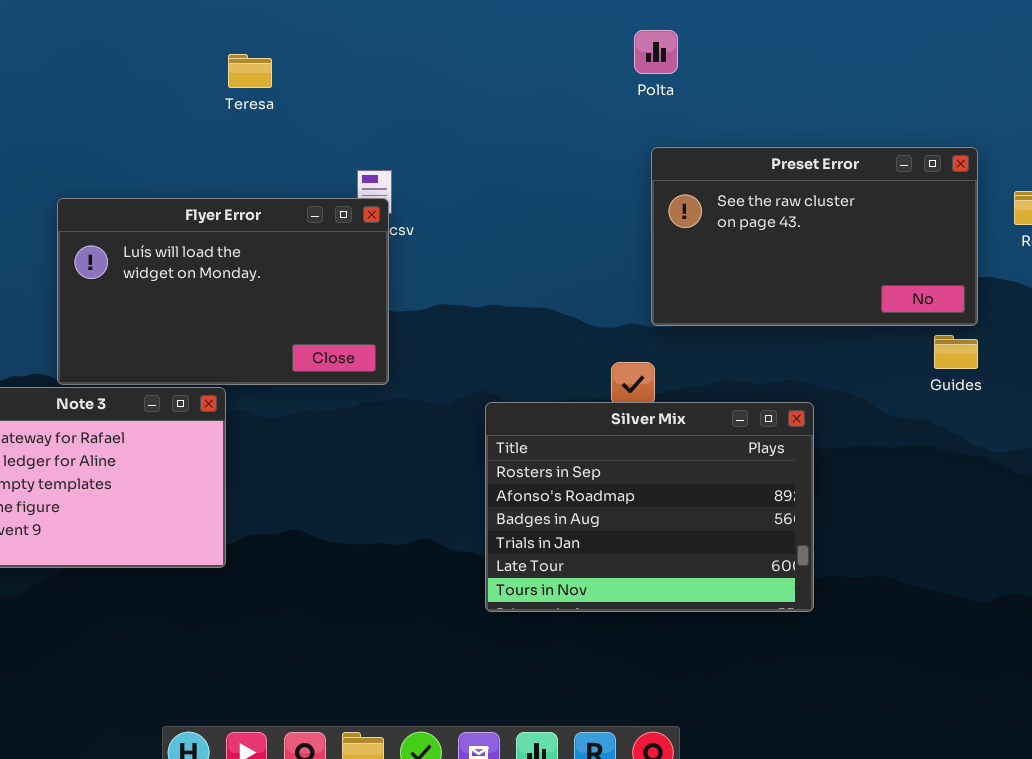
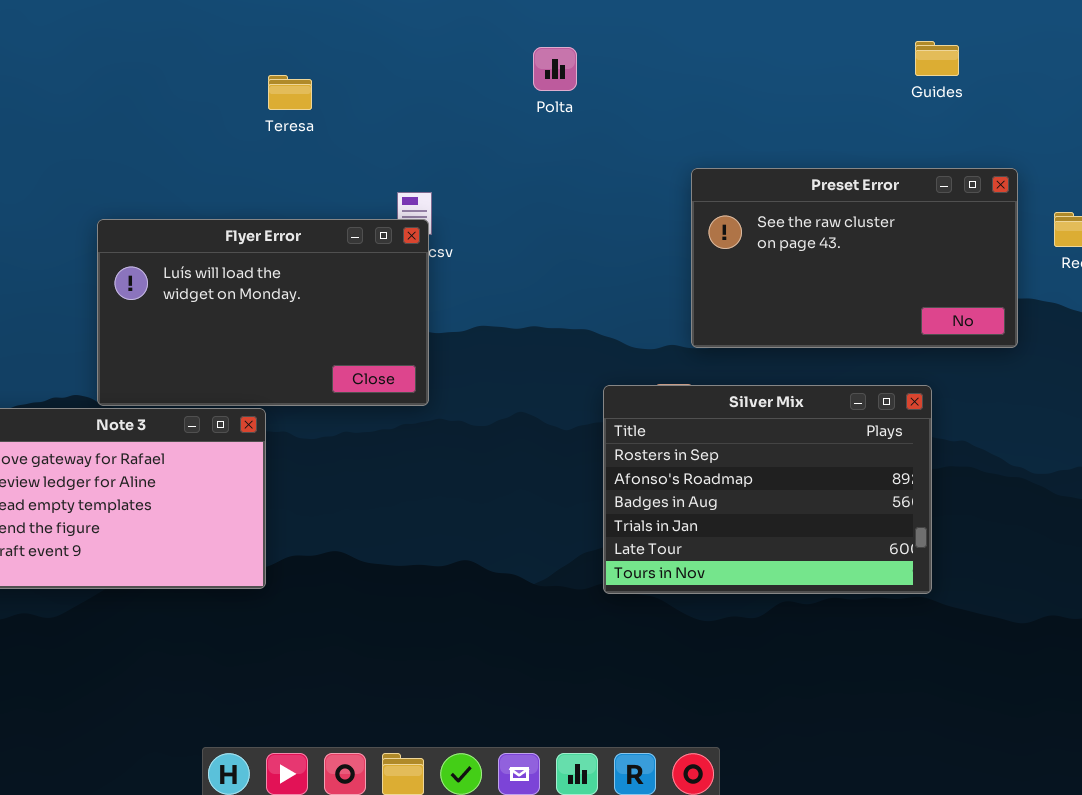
Polta: [634,30,678,74] -> [533,47,577,91], moved
Guides: [934,335,978,369] -> [915,41,959,76], moved
Silver Mix: [485,402,814,612] -> [603,385,932,594], moved

